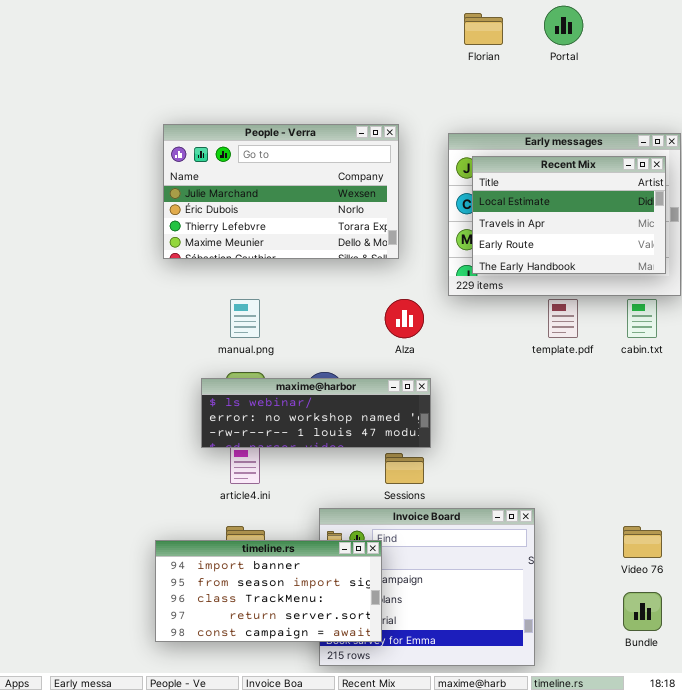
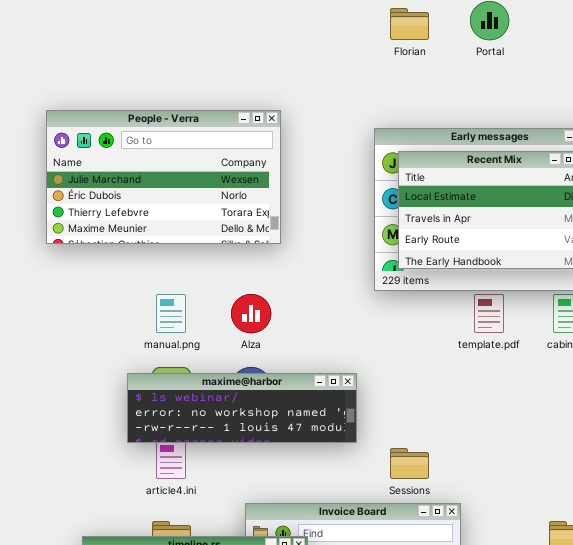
People - Verra: [163,124,399,259] -> [46,110,281,244], moved
Alza: [385,299,424,338] -> [231,294,271,333], moved
Sessions: [385,453,424,484] -> [390,448,429,479], moved

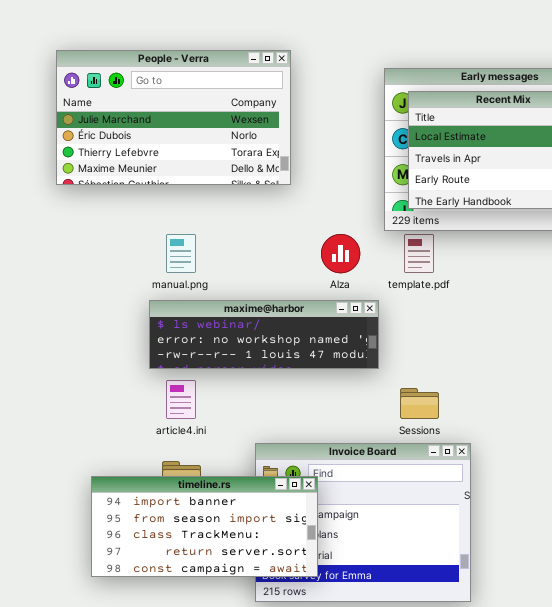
Alza: [231,294,271,333] -> [321,234,360,273], moved
template.pdf: [474,294,504,333] -> [404,234,434,273], moved
maxime@harbor: [127,373,357,443] -> [149,300,379,369], moved

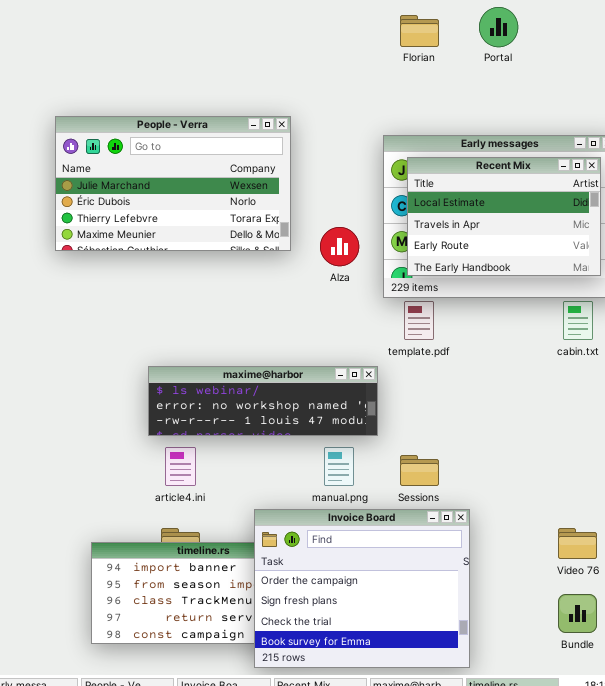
manual.png: [166,234,196,273] -> [324,447,354,486], moved
Alza: [321,234,360,273] -> [320,227,359,266], moved
Invoice Board: [255,443,471,602] -> [254,509,470,668], raised

